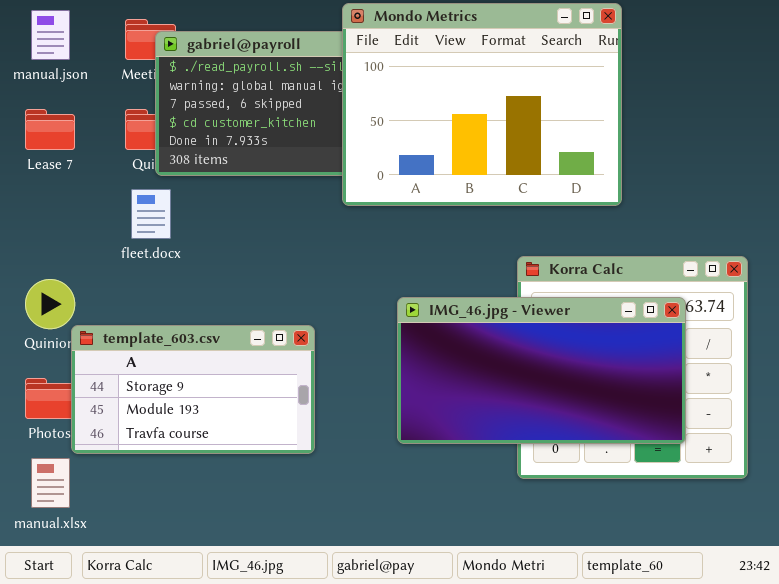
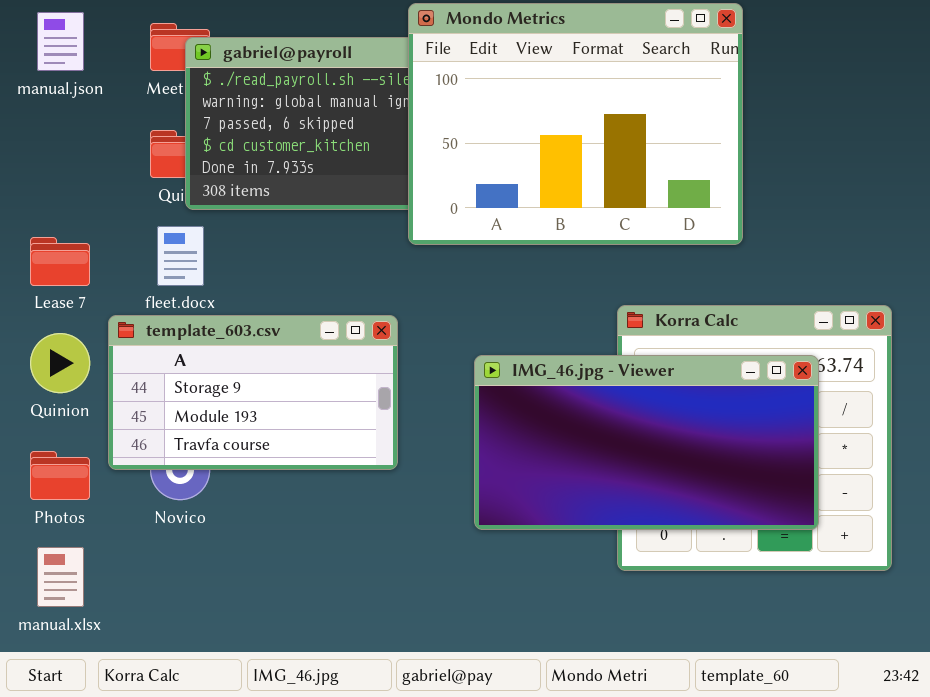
Lease 7: [25,109,75,150] -> [30,237,90,286], moved
template_603.csv: [71,325,315,454] -> [108,315,398,470], moved

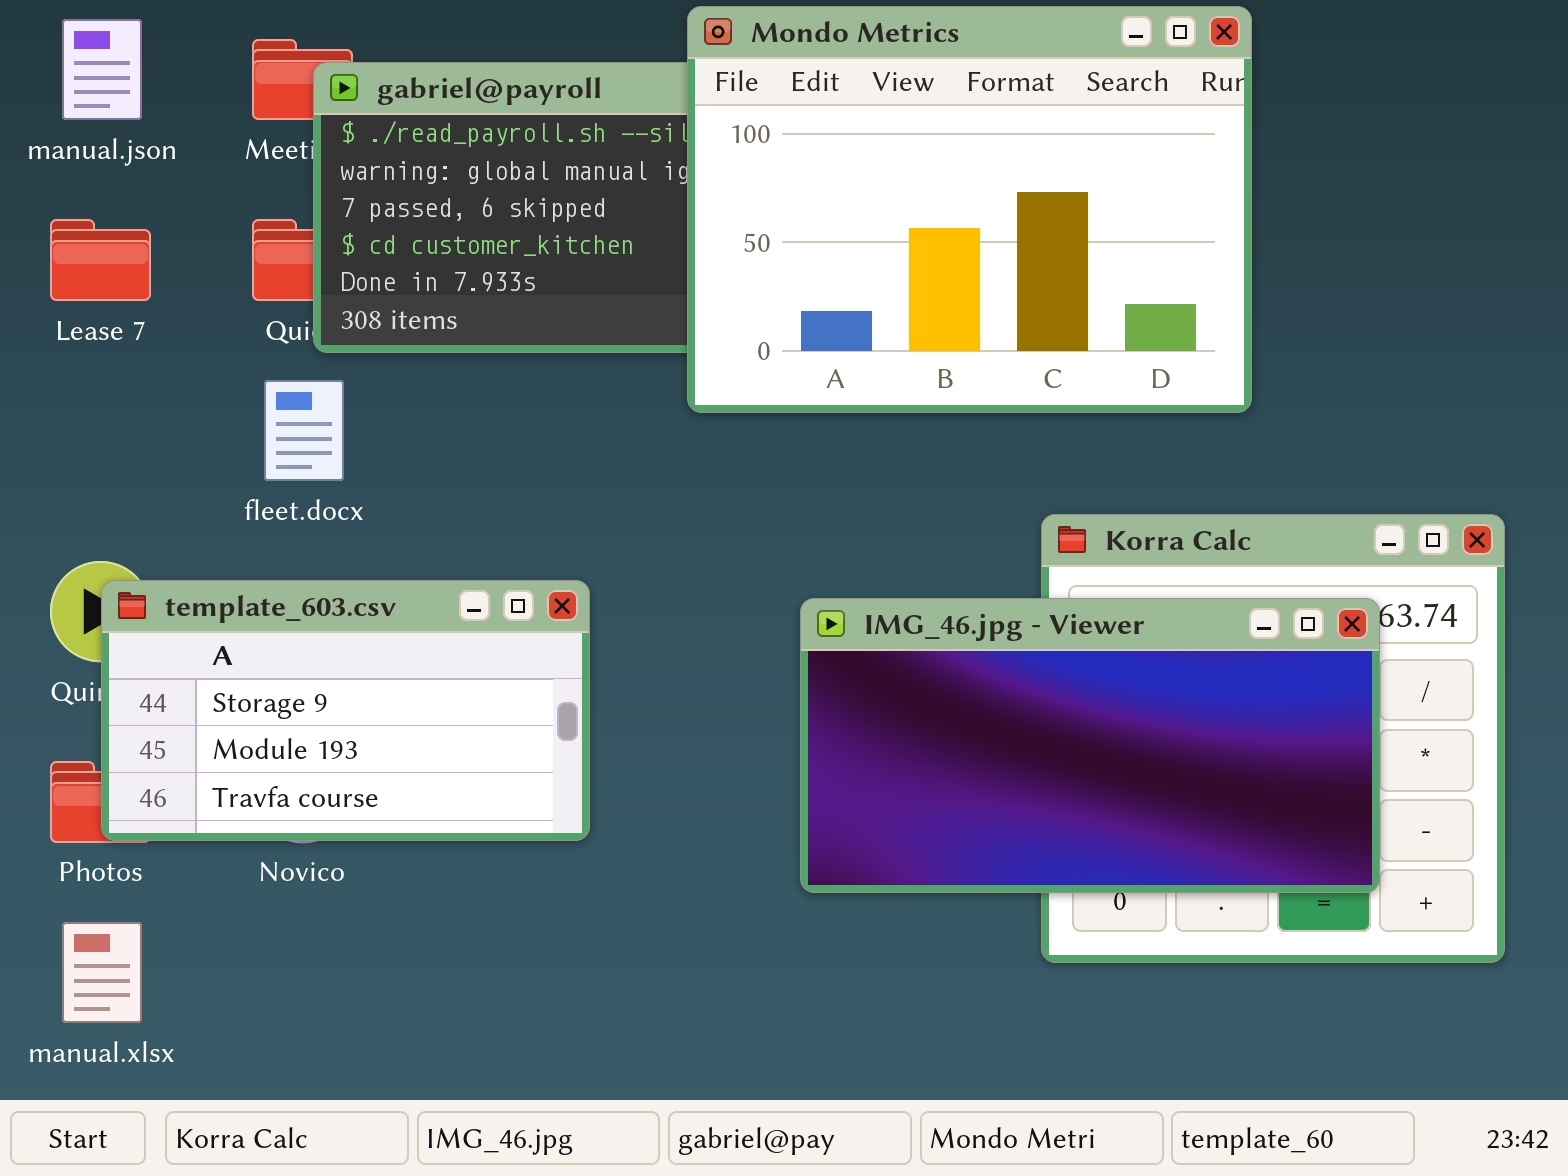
Lease 7: [30,237,90,286] -> [50,219,151,301], moved
template_603.csv: [108,315,398,470] -> [101,580,590,841], moved

